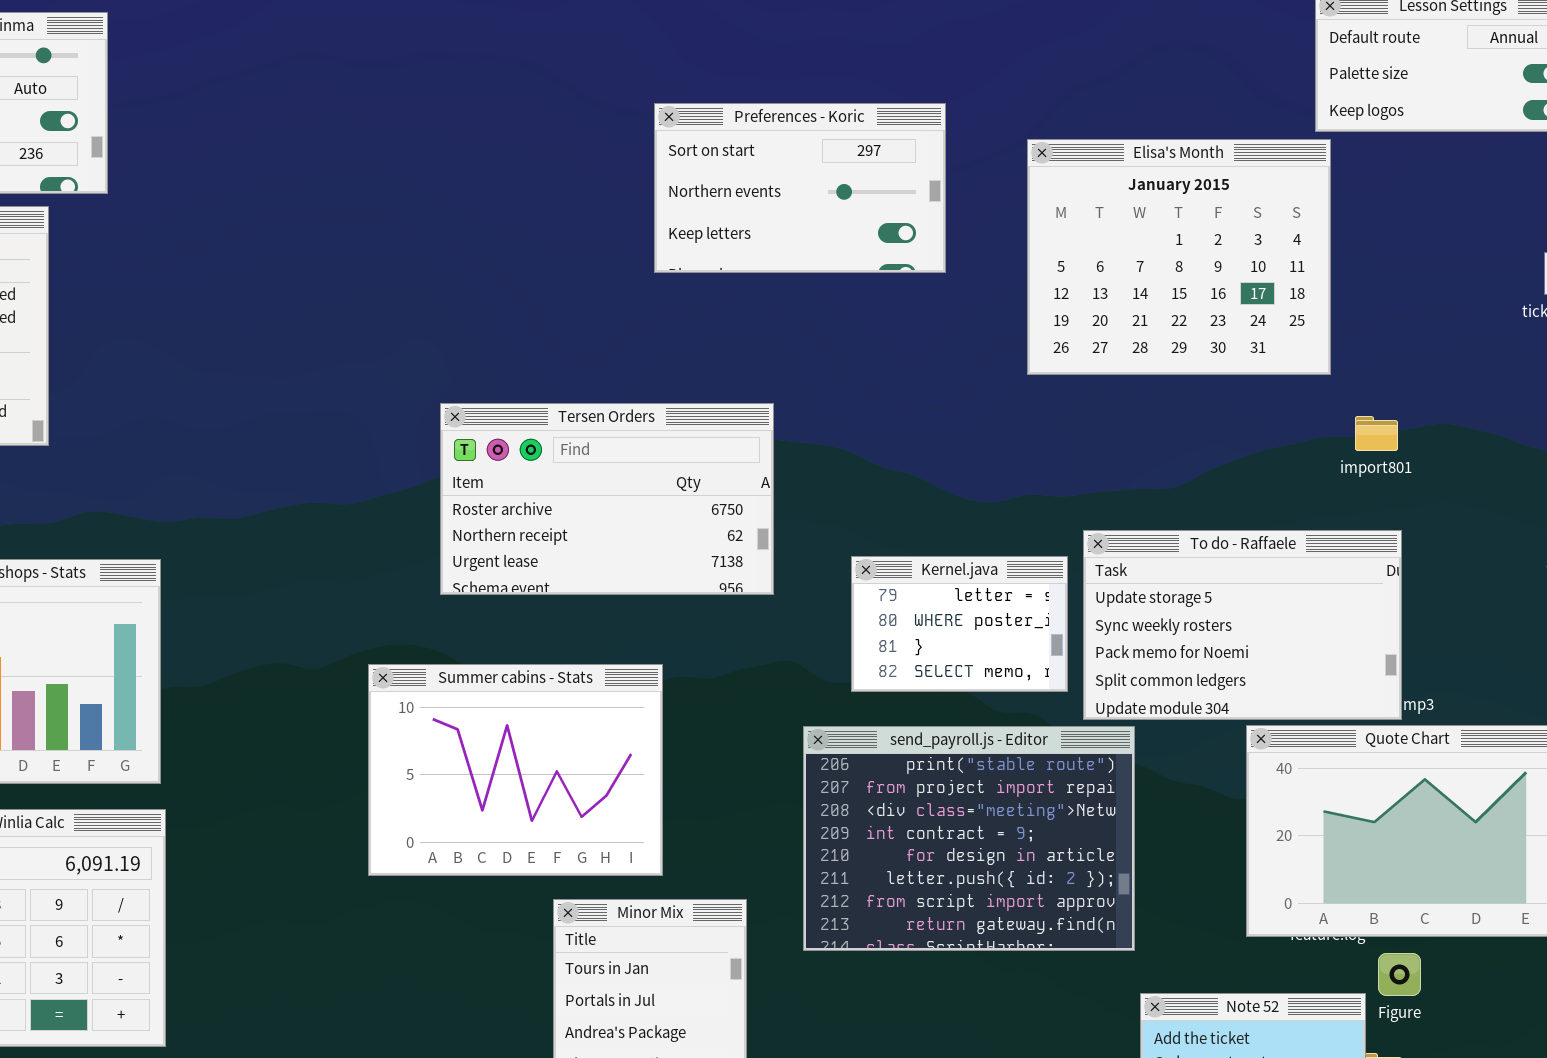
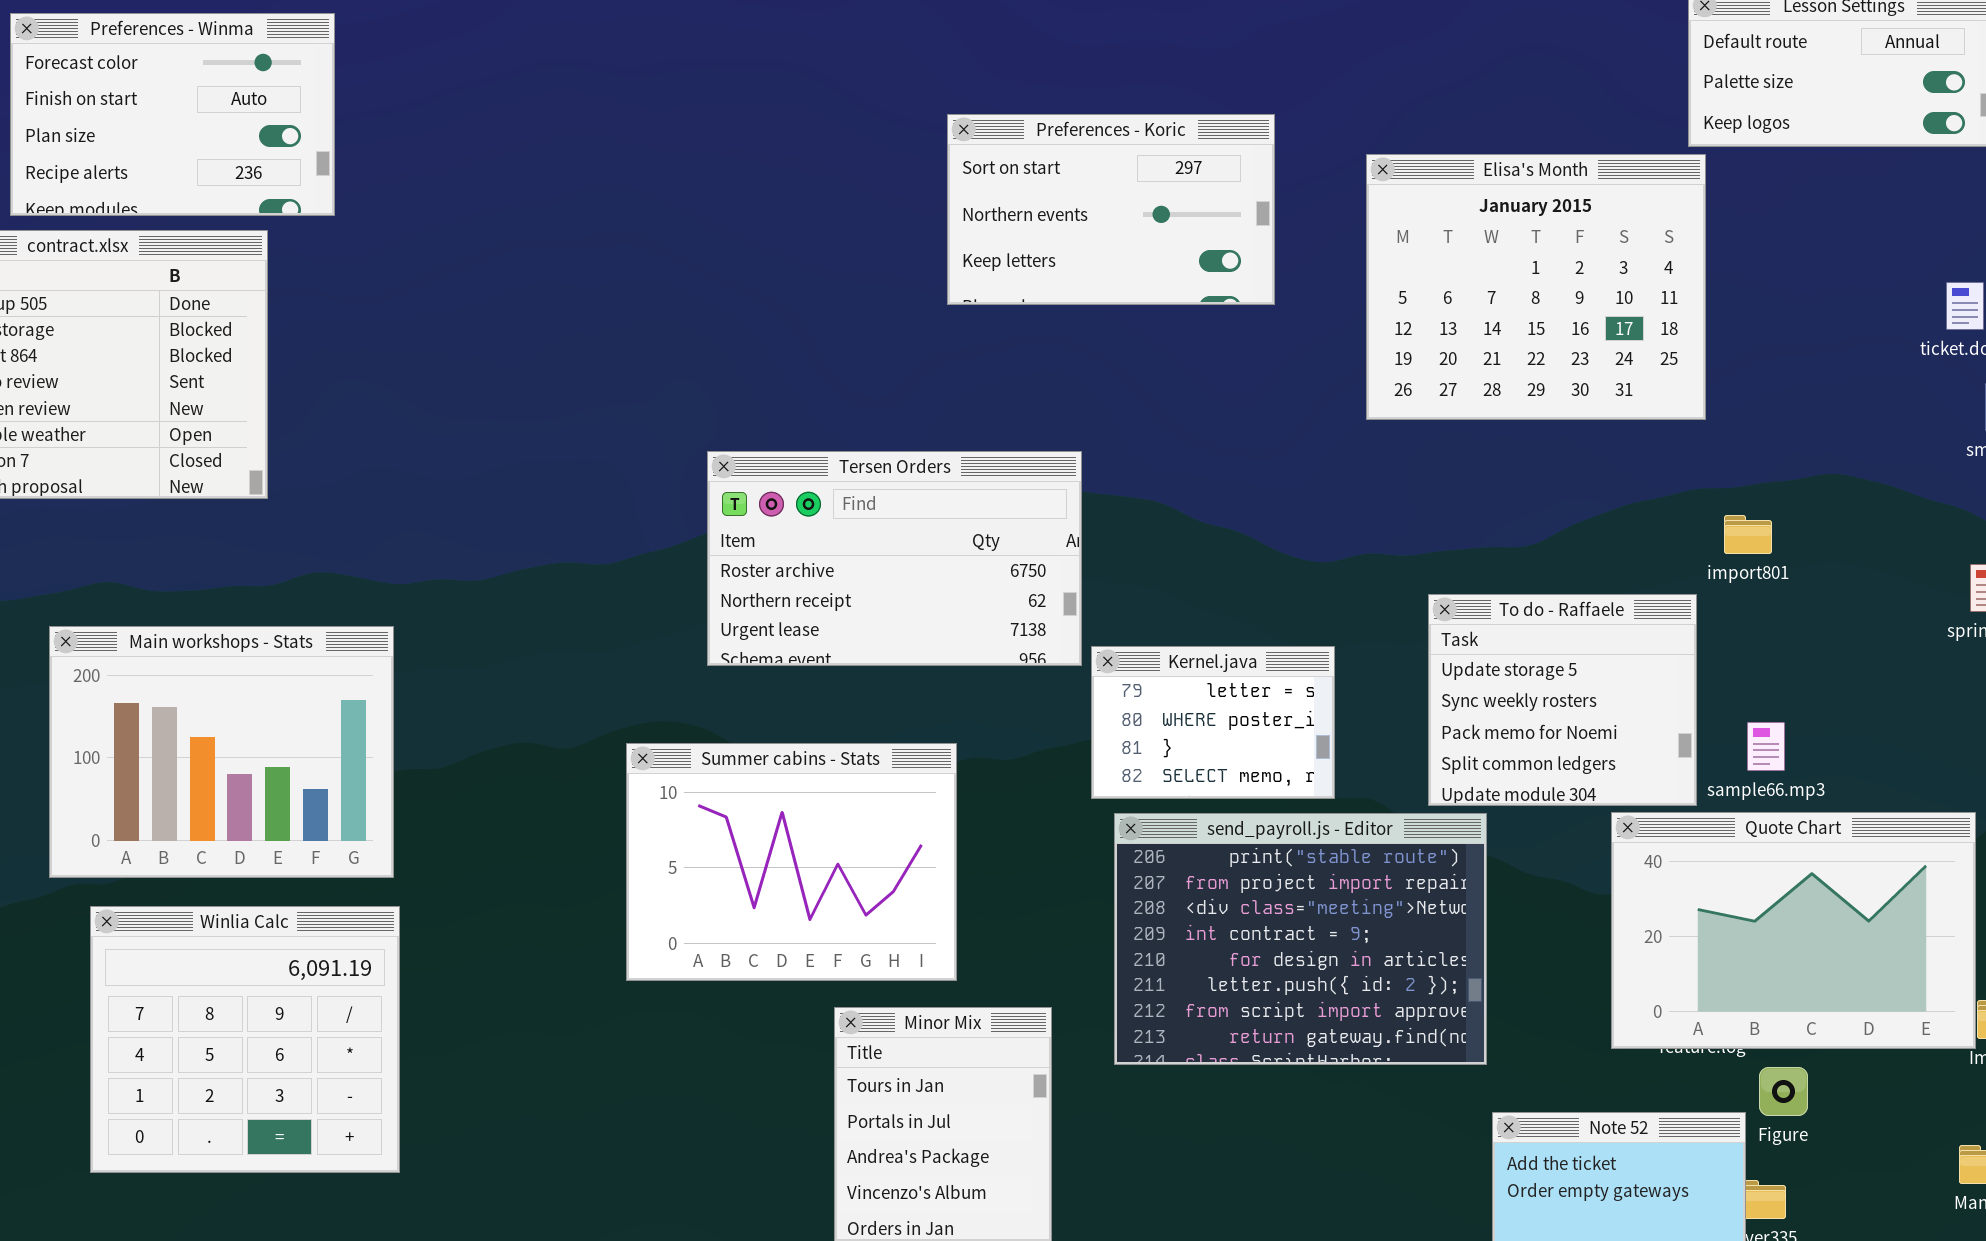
import801: [1355,416,1398,451] -> [1724,515,1772,554], moved
To do - Raffaele: [1083,530,1402,720] -> [1428,594,1697,806], resized
Kernel.java: [851,556,1068,692] -> [1091,646,1335,799], moved

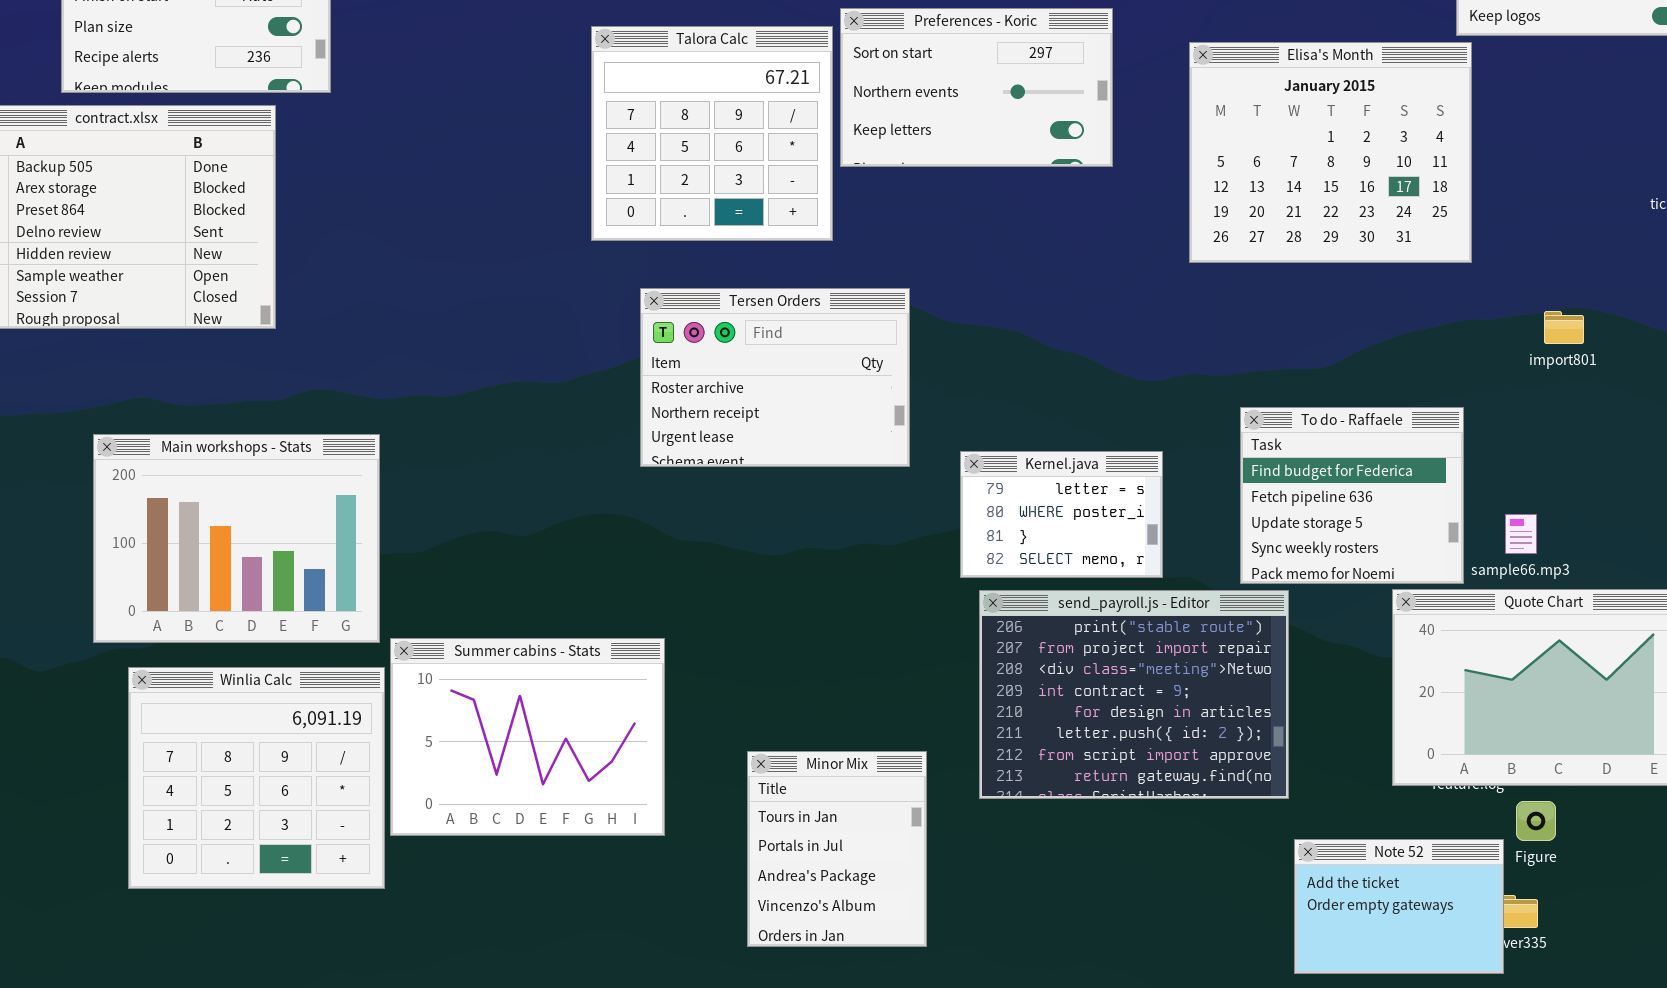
Talora Calc: none -> [591,26,833,241], opened
Tersen Orders: [707,451,1082,666] -> [640,288,910,467], resized
import801: [1724,515,1772,554] -> [1544,311,1584,344], moved
To do - Raffaele: [1428,594,1697,806] -> [1240,407,1464,584], scrolled up 2 rows
Summer cabins - Stats: [626,743,957,981] -> [390,638,665,836], moved

